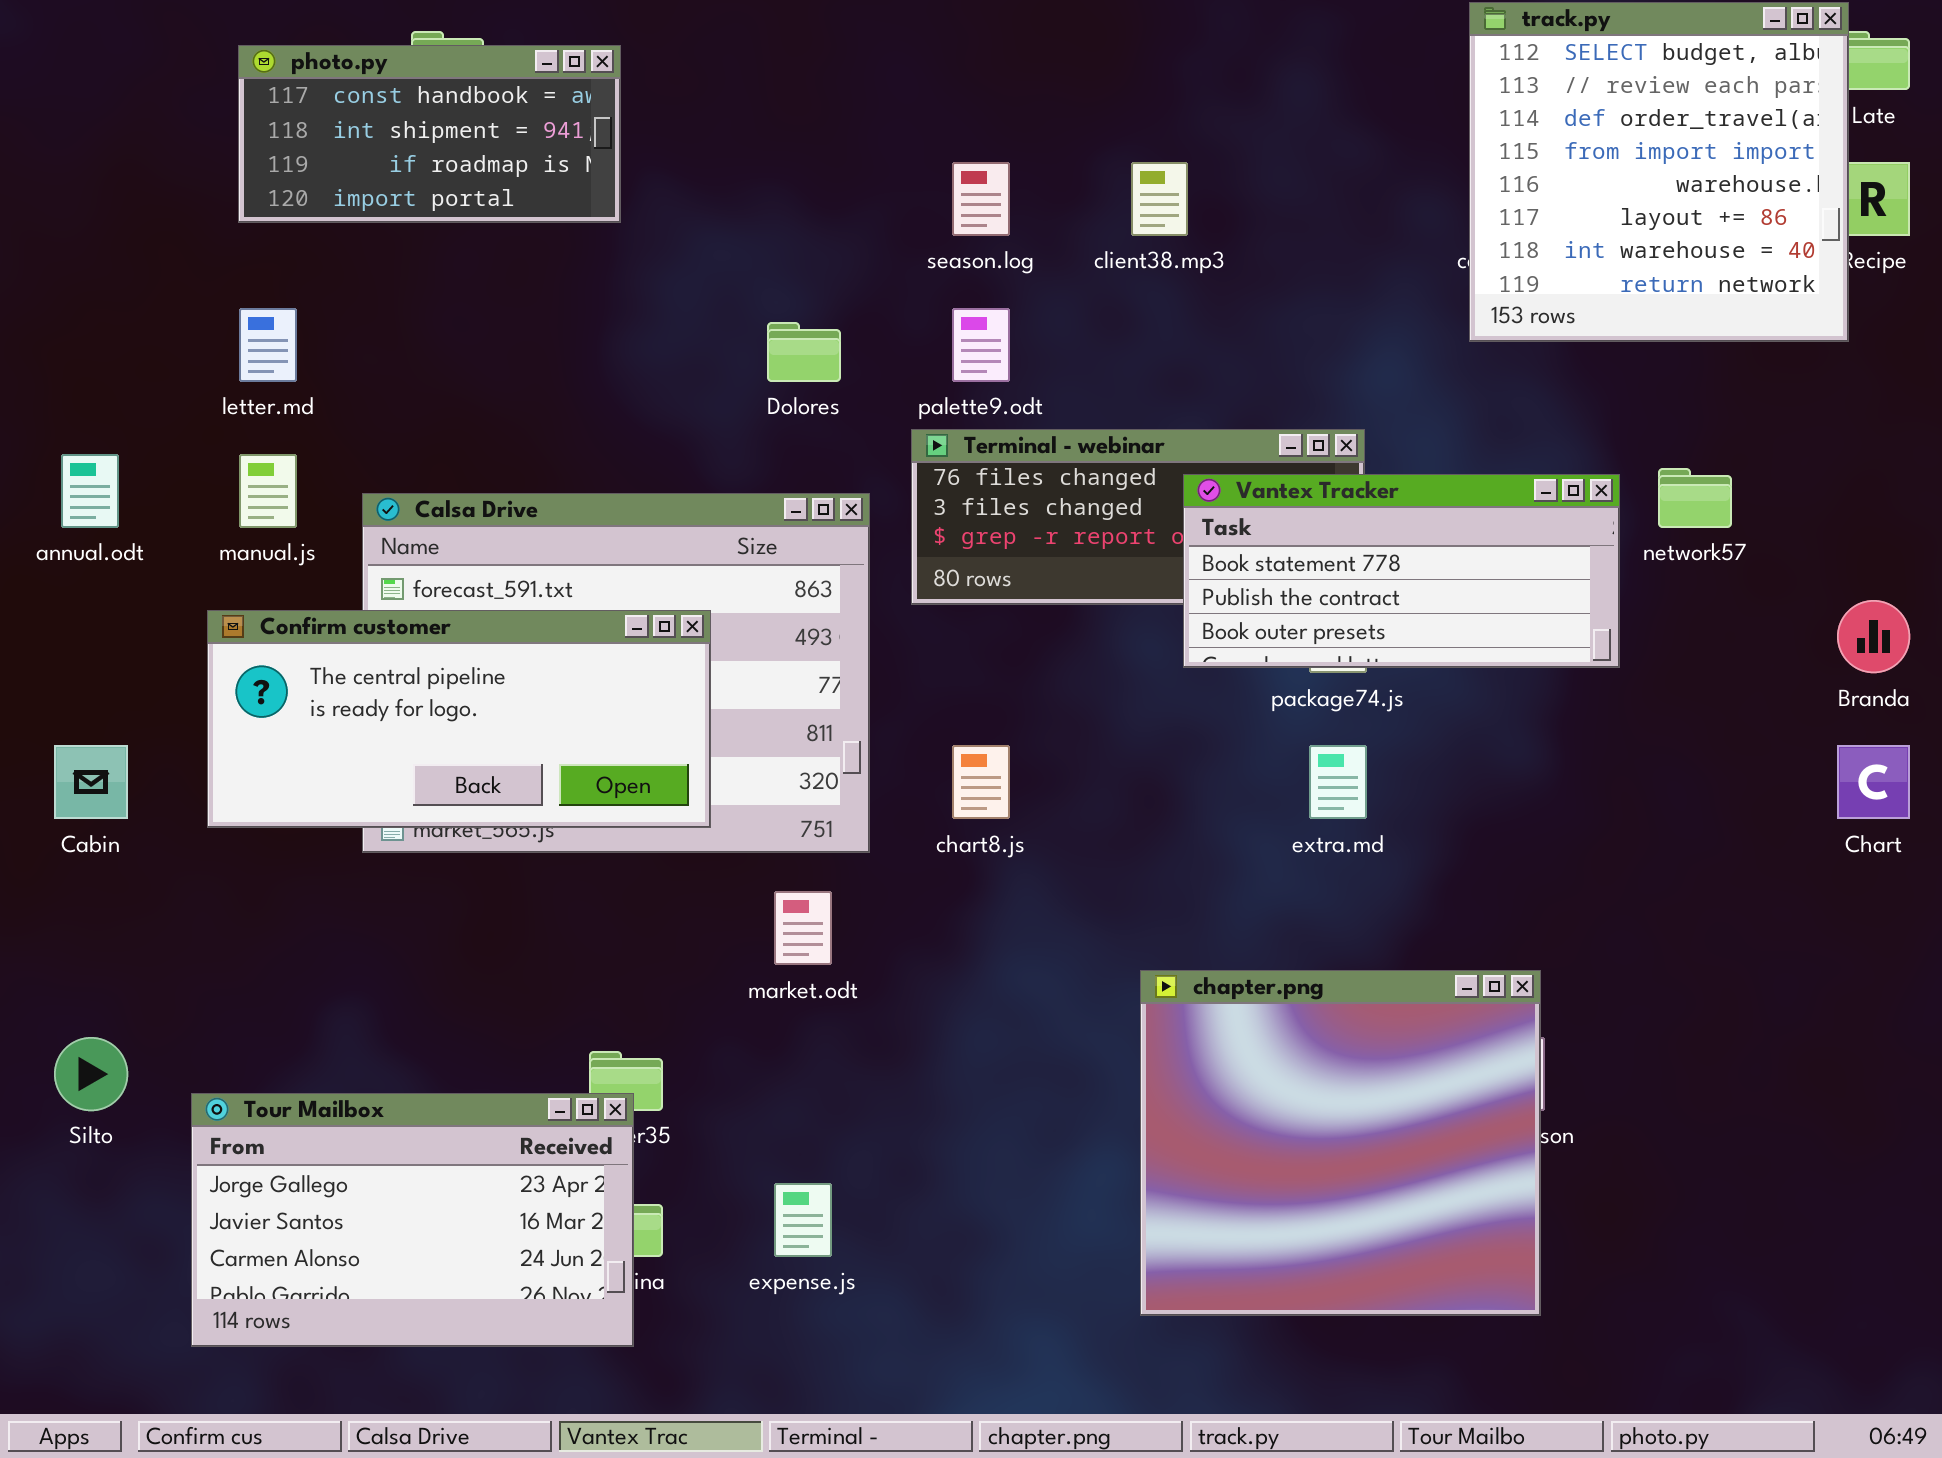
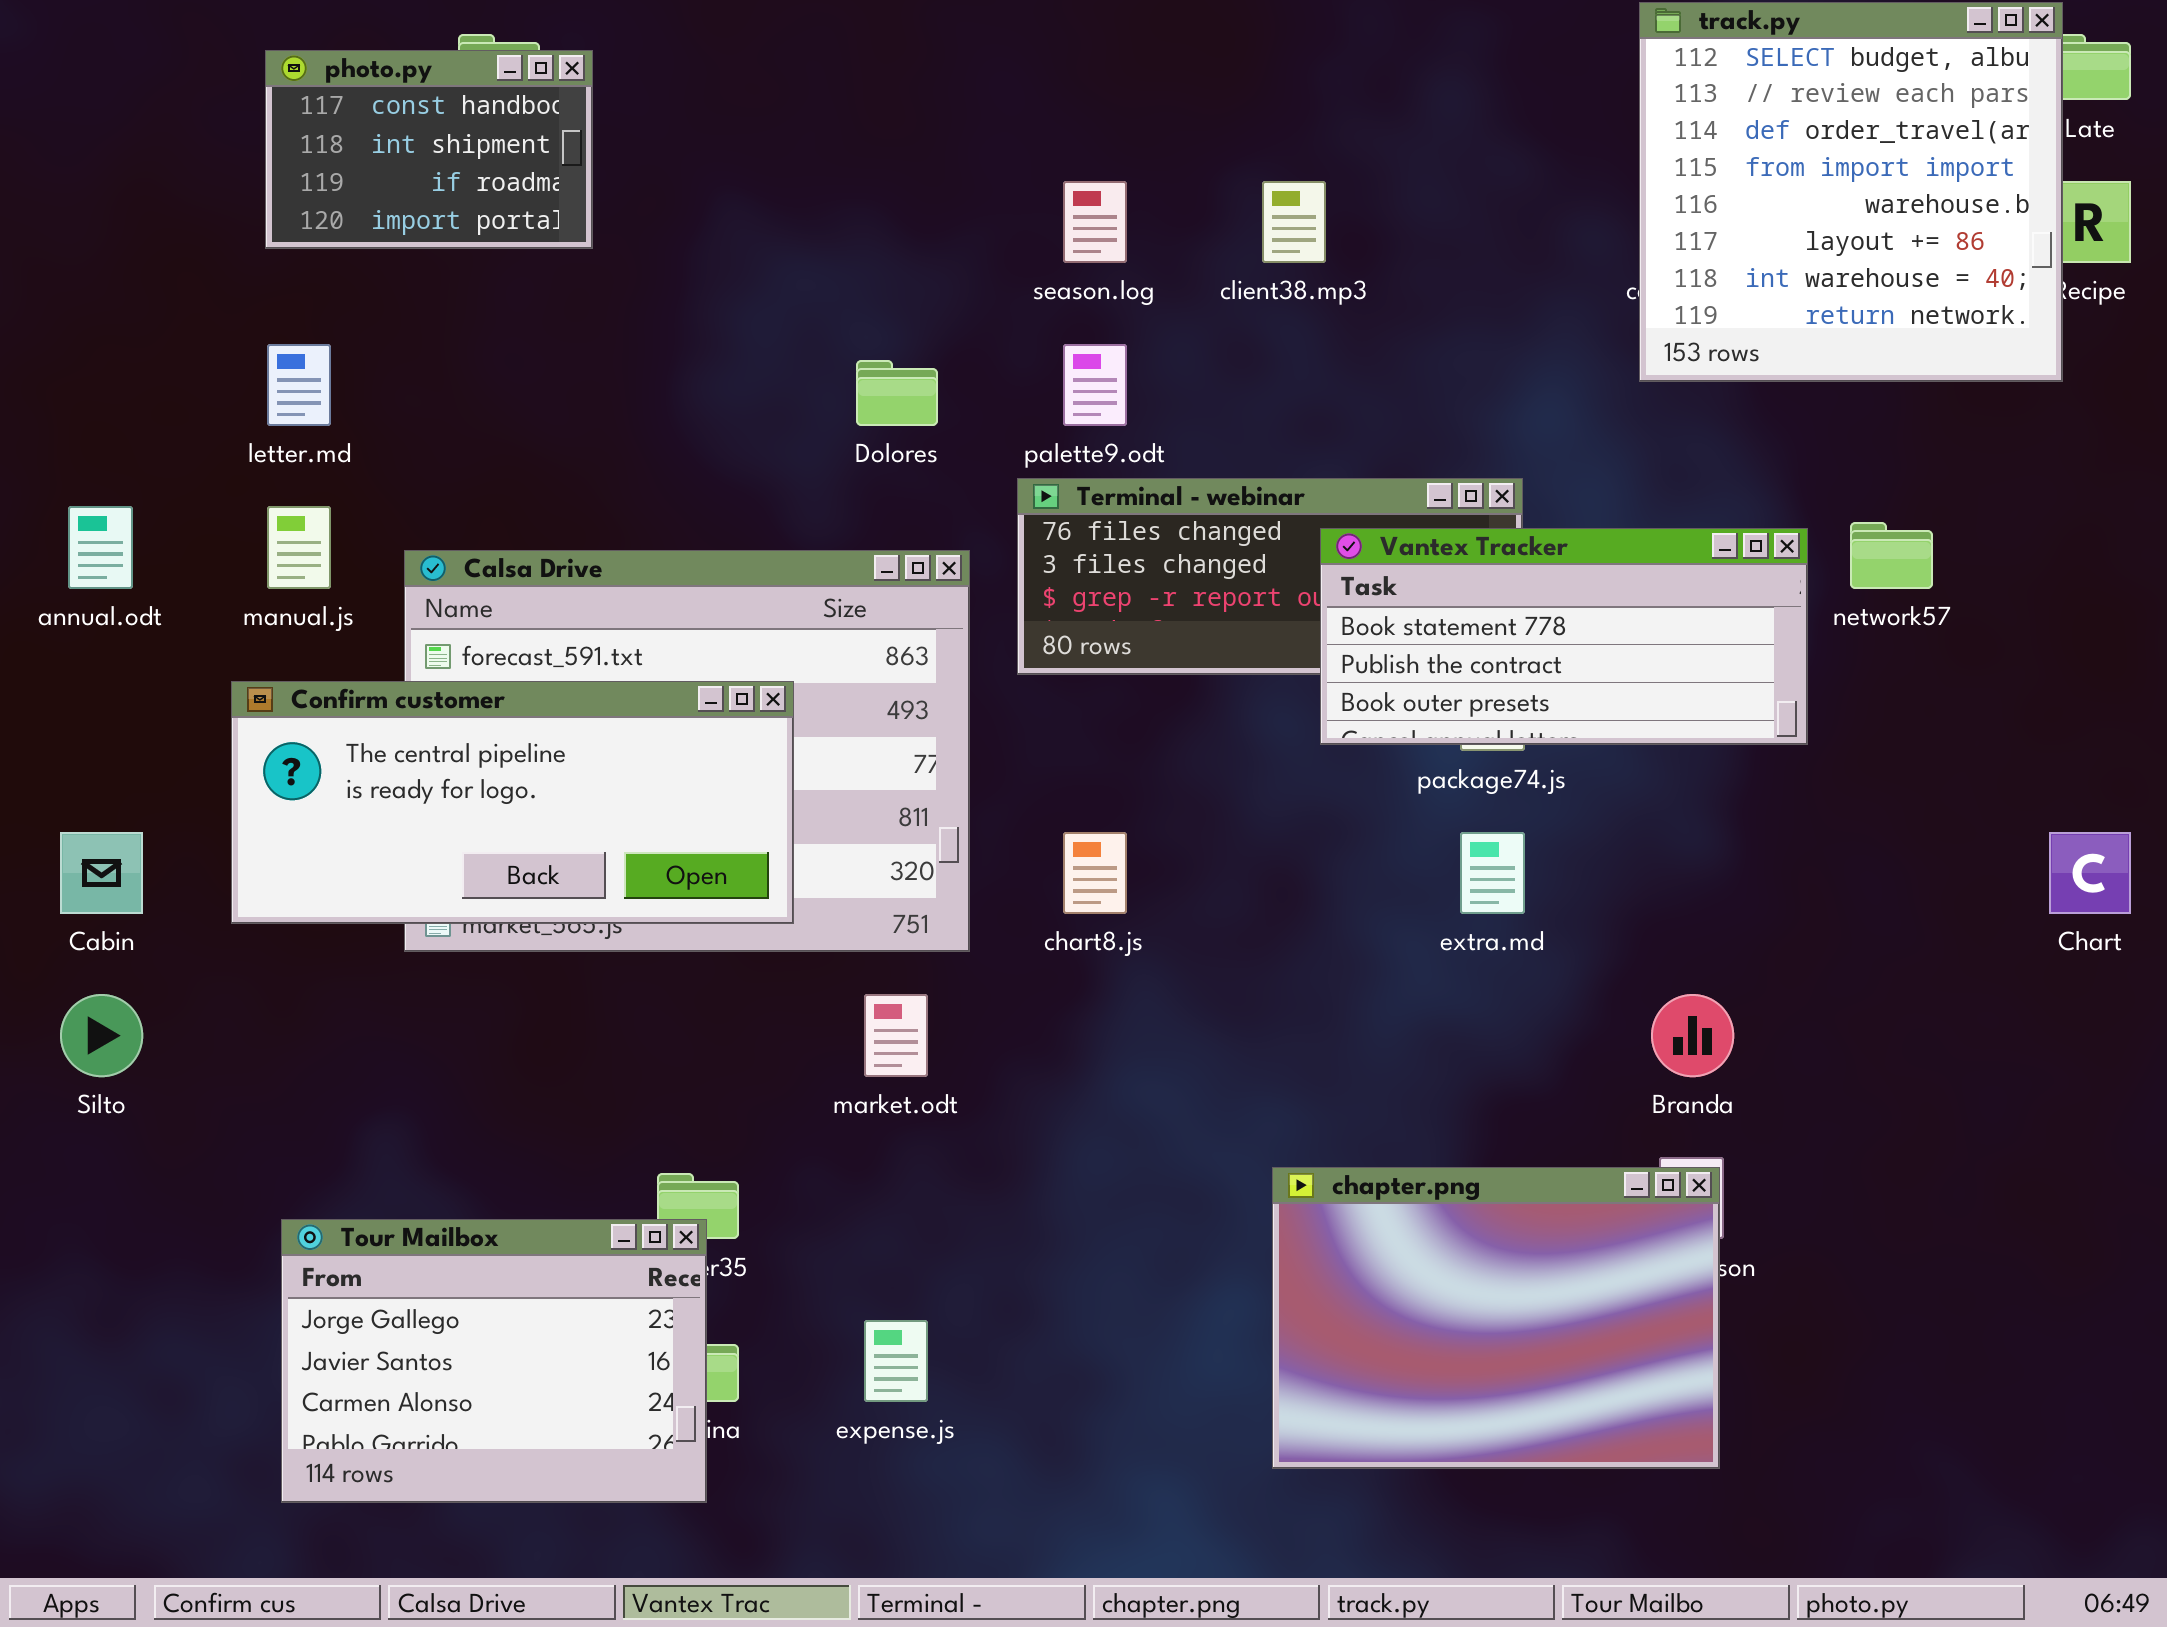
photo.py: [238,45,621,223] -> [265,50,593,249], resized
Branda: [1837,600,1910,673] -> [1651,994,1734,1077], moved
chapter.png: [1140,970,1541,1316] -> [1272,1167,1720,1469], resized
Silto: [54,1037,128,1111] -> [60,994,143,1077], moved
Tour Mailbox: [191,1093,634,1347] -> [281,1219,707,1503], resized

